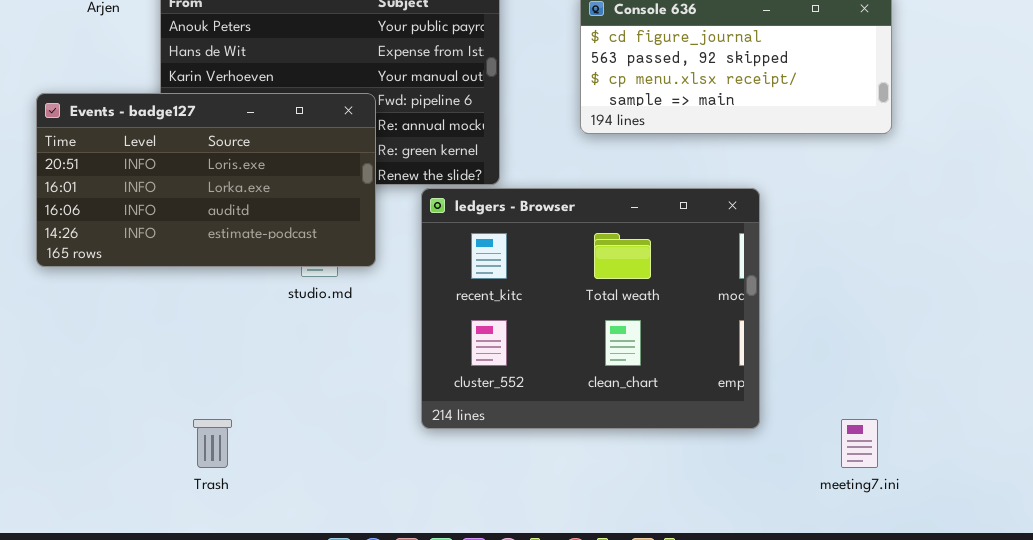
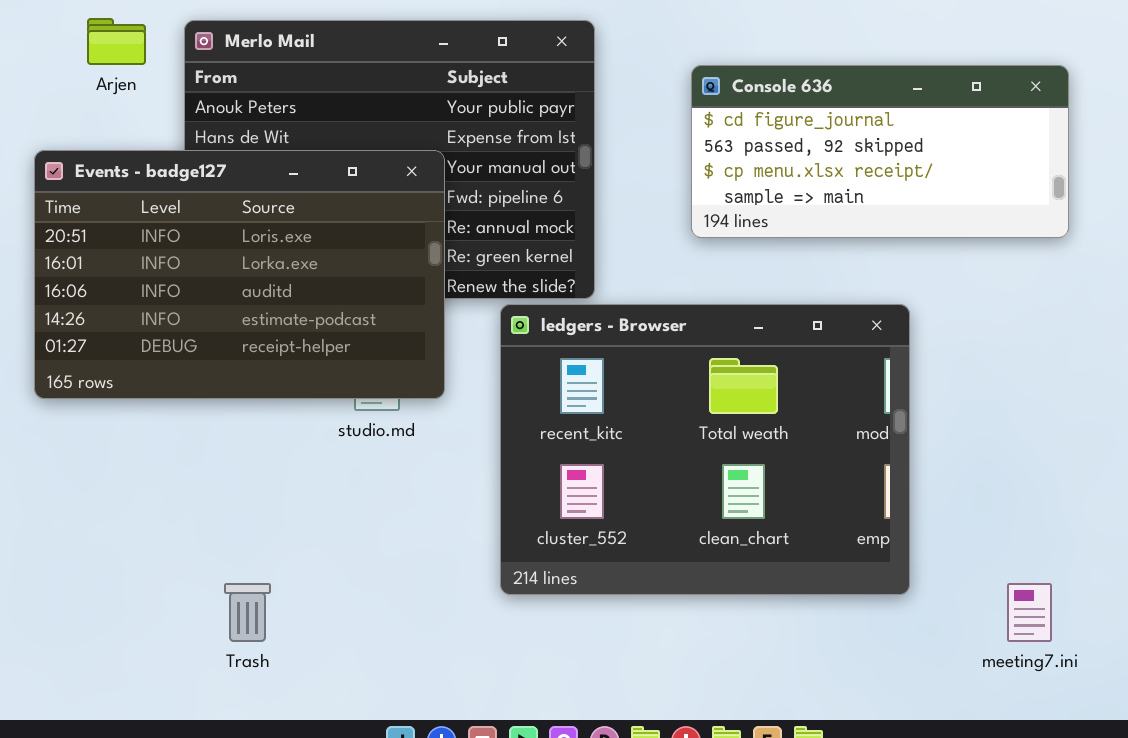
Events - badge127: [36,93,376,267] -> [34,150,445,399], resized

